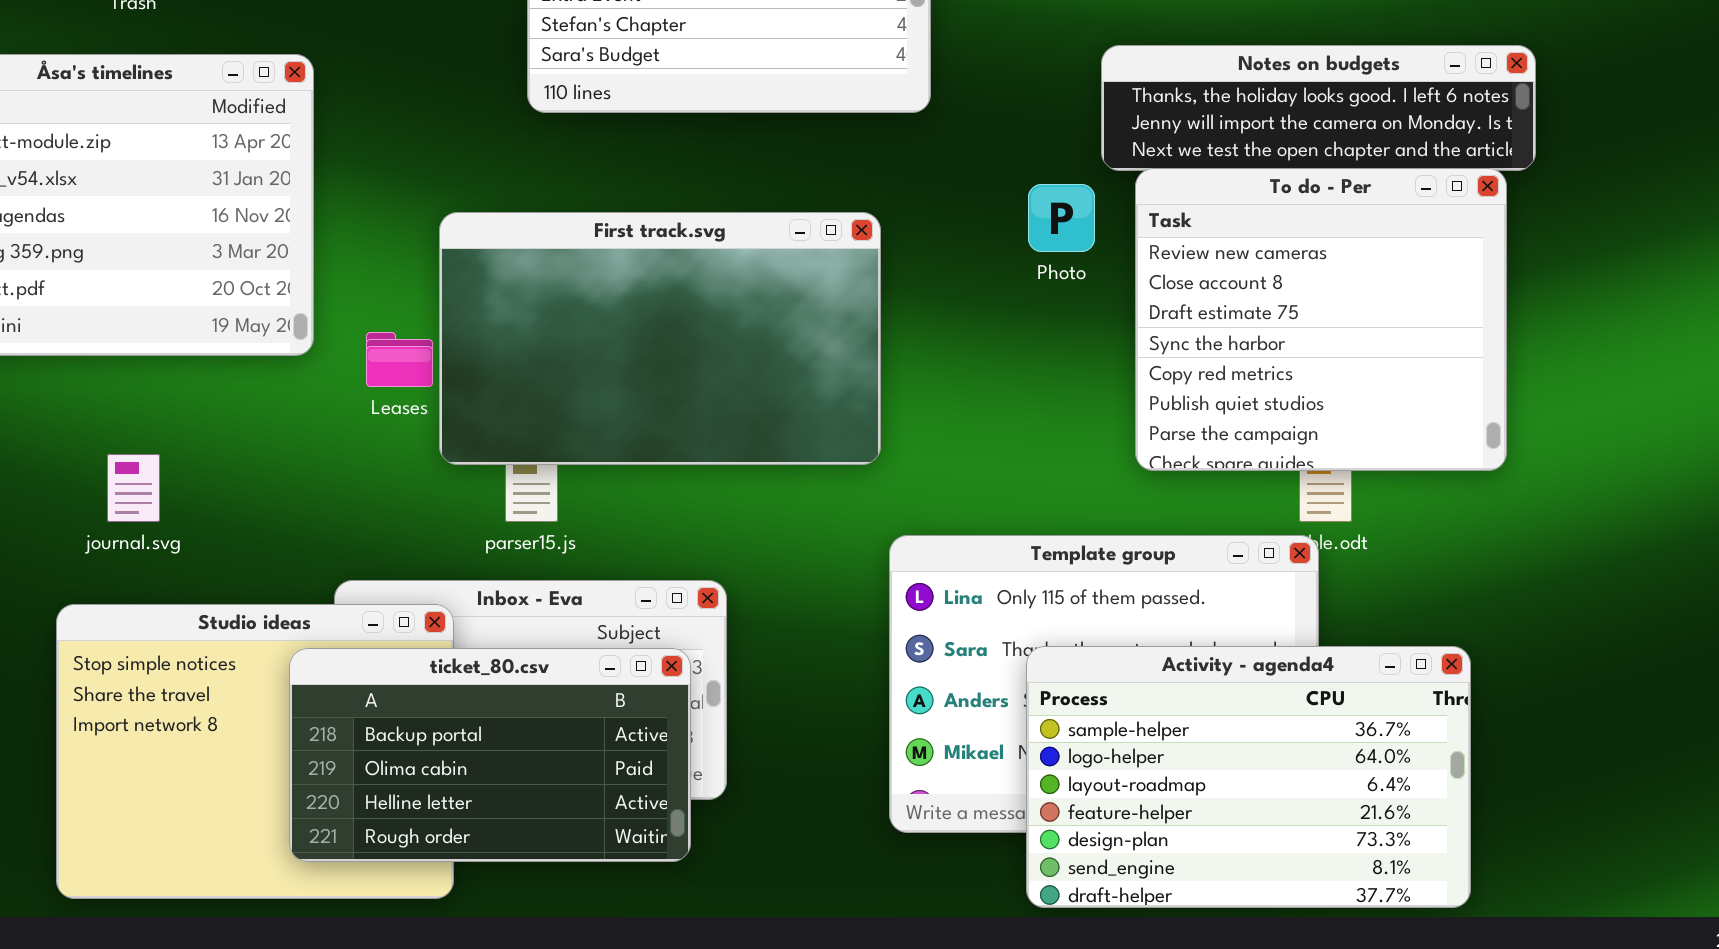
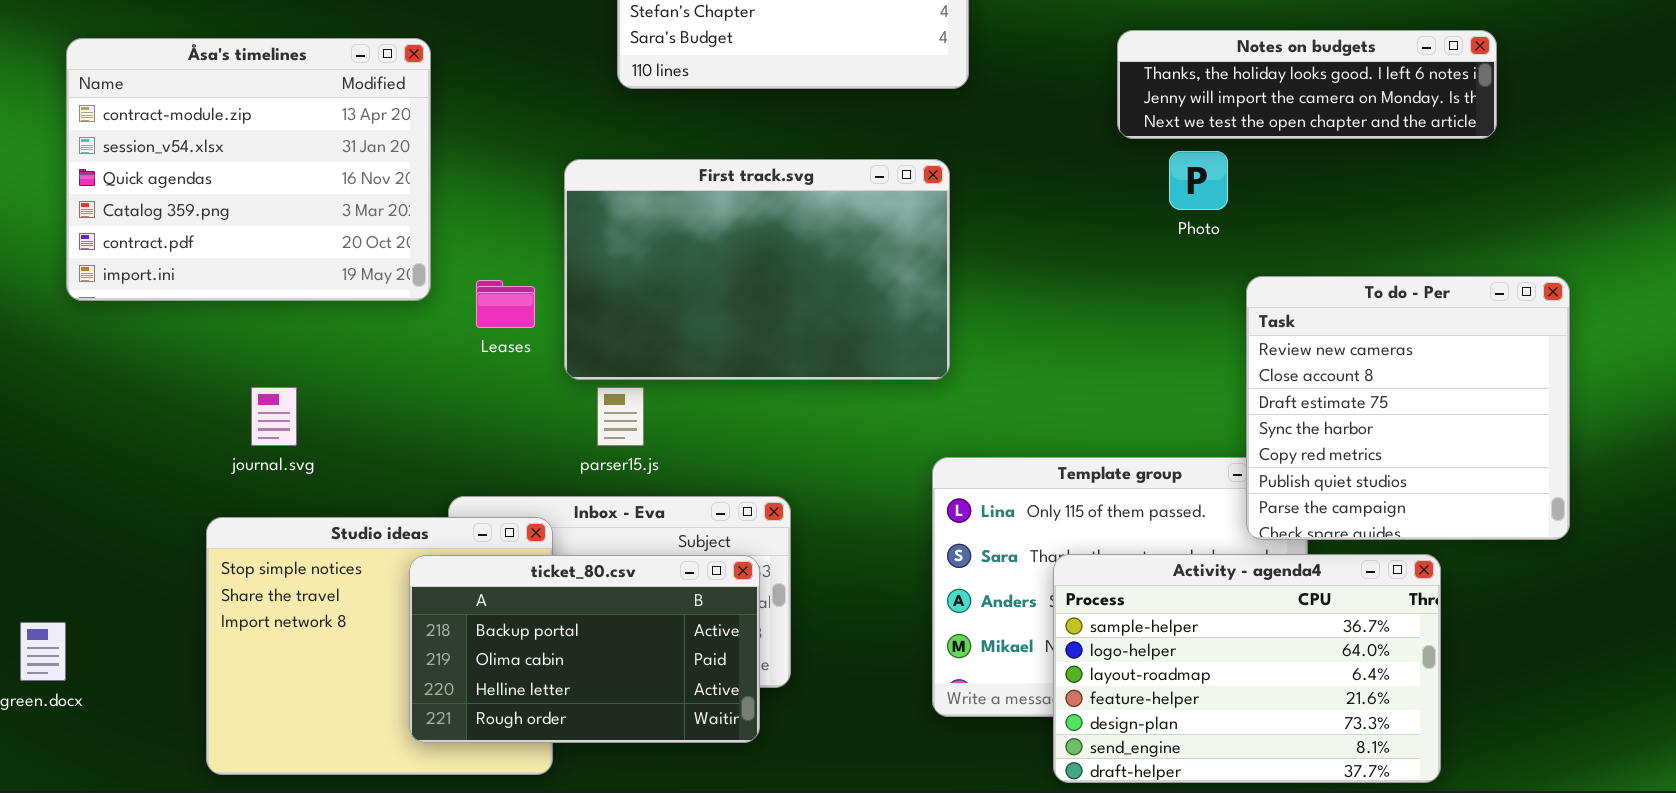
To do - Per: [1135,168,1507,471] -> [1246,276,1570,540], moved
Photo: [1028,184,1095,252] -> [1169,151,1228,210], moved
First track.svg: [439,212,881,465] -> [564,159,950,380], moved

